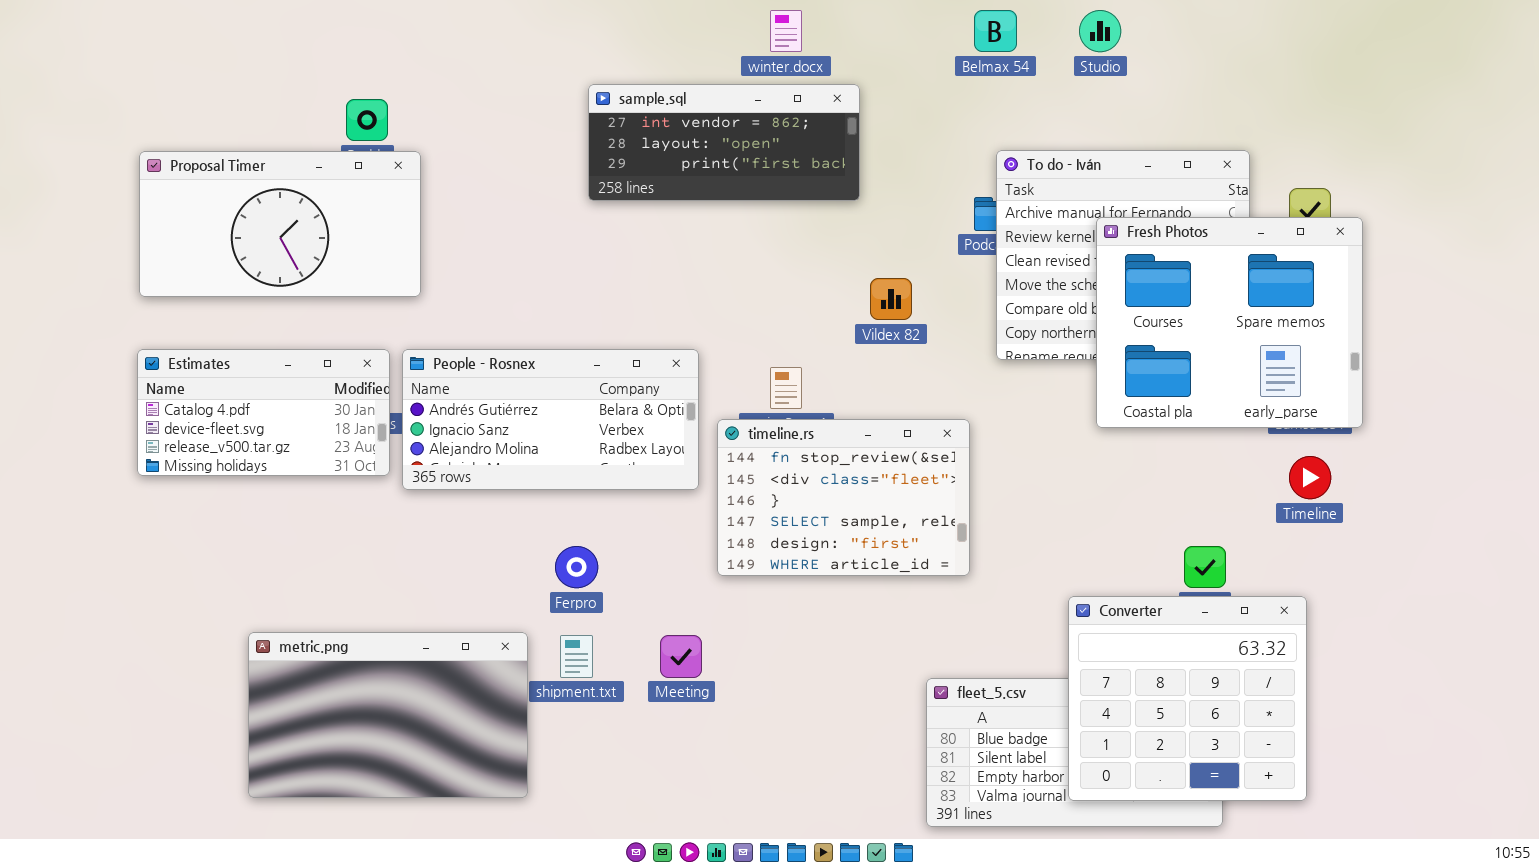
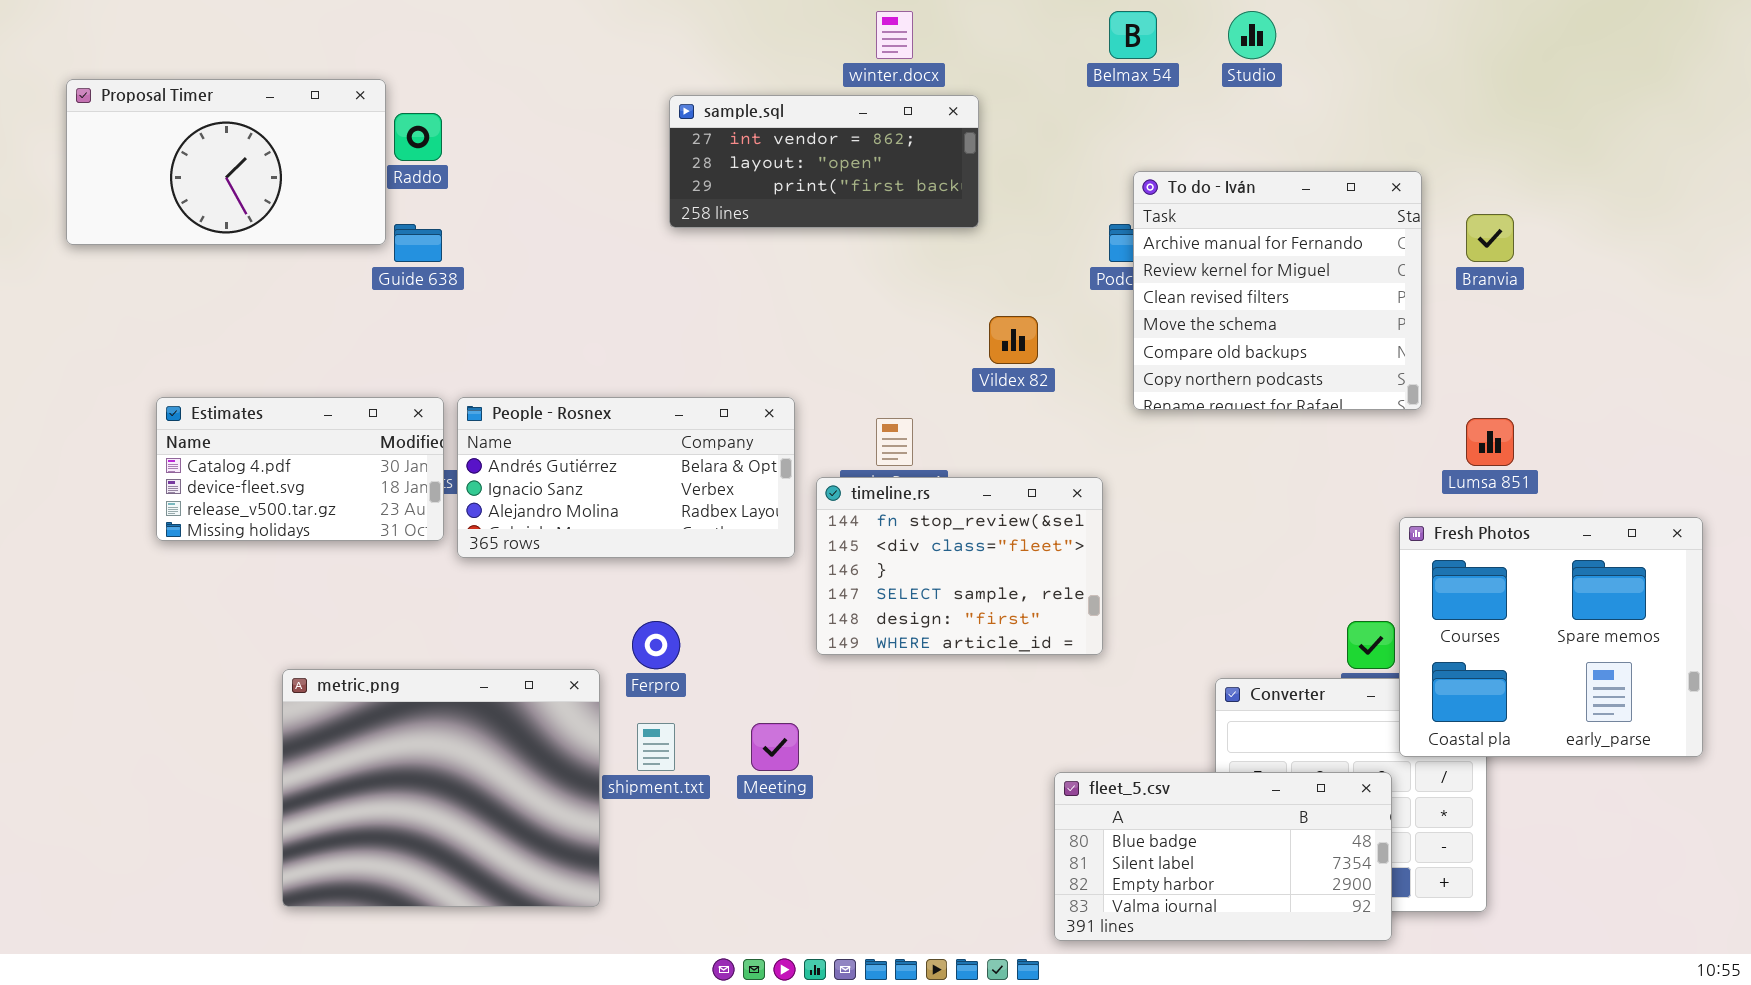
Proposal Timer: [139,151,421,297] -> [66,79,386,245], moved
Fresh Photos: [1096,217,1363,428] -> [1399,517,1703,757], moved
metric.png: [248,632,528,798] -> [282,669,600,907], resized
fleet_5.csv: [926,678,1223,827] -> [1054,772,1392,941], raised

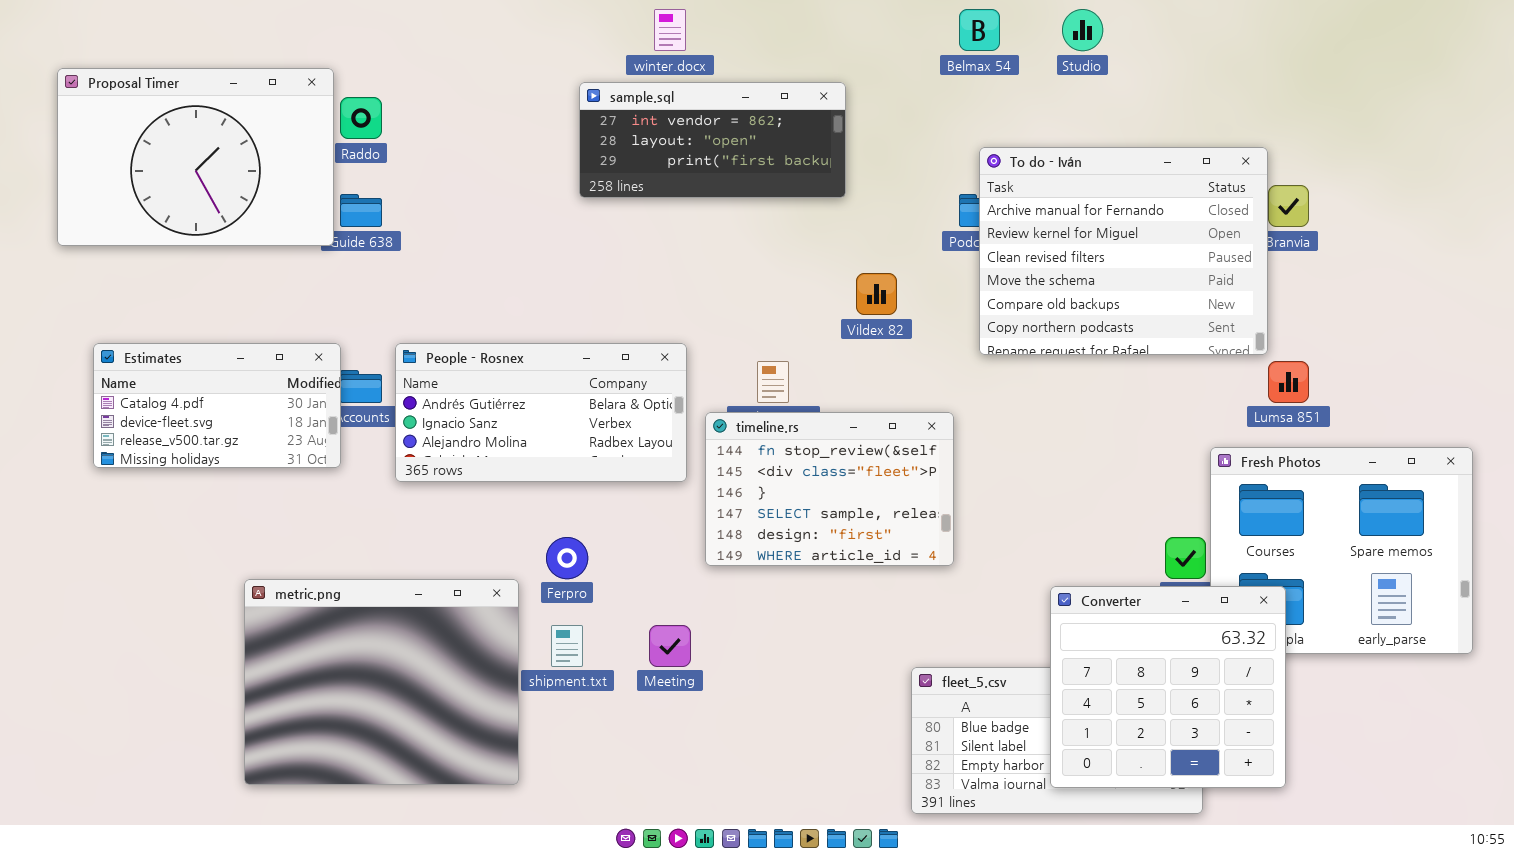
winter.docx: [876,11,913,59] -> [654,9,686,51], moved
Proposal Timer: [66,79,386,245] -> [57,68,334,246], resized
To do - Iván: [1133,171,1422,410] -> [979,147,1268,355], resized
Estimates: [156,397,444,541] -> [93,343,341,468], moved
Converter: [1215,678,1487,912] -> [1050,586,1286,788], raised

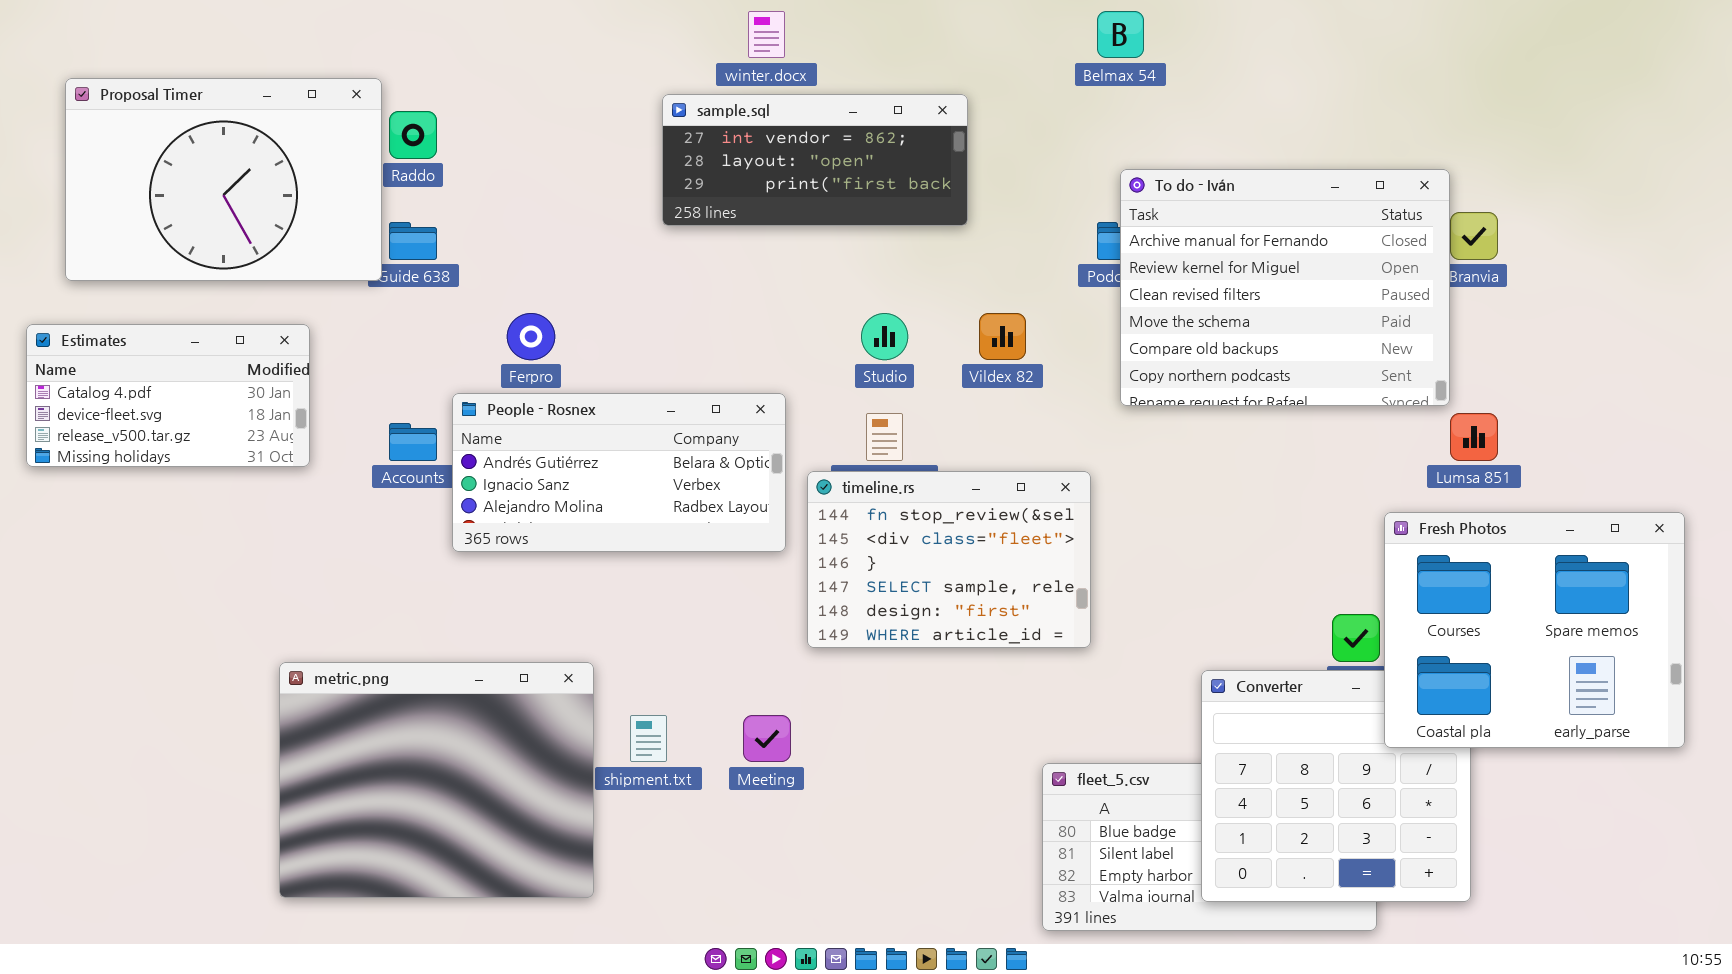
Studio: [1062,9,1103,51] -> [861,313,908,360], moved
Estimates: [93,343,341,468] -> [26,324,310,467], moved
Fresh Photos: [1210,447,1473,654] -> [1384,512,1685,748], raised
Ferpro: [546,537,588,579] -> [507,313,555,360], moved

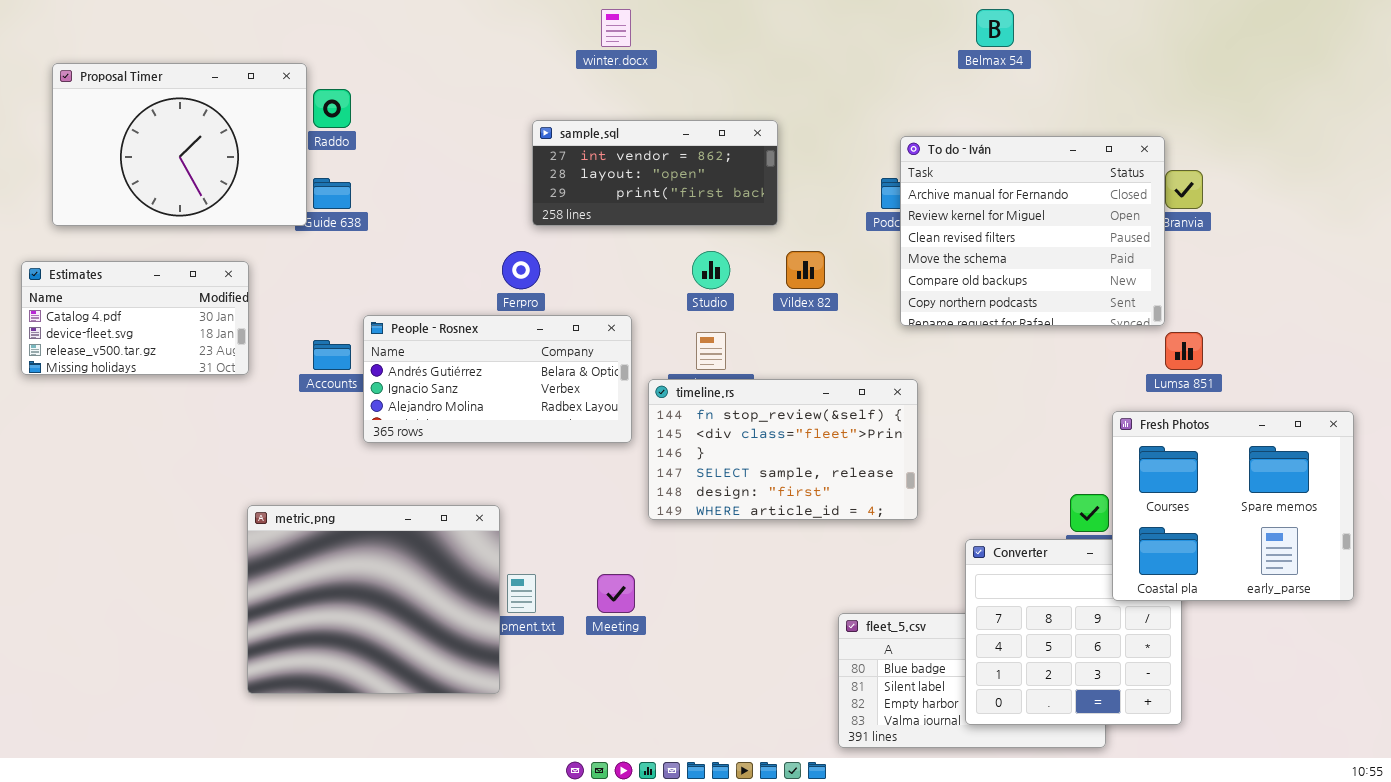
Belmax 54: [1097,11,1144,58] -> [976,9,1014,47], moved
sample.sql: [662,94,968,226] -> [532,120,778,226], moved
Ferpro: [507,313,555,360] -> [502,251,540,289], moved
timeline.rs: [807,471,1091,648] -> [648,379,918,520], resized
metric.png: [279,662,594,898] -> [247,505,500,694], moved

